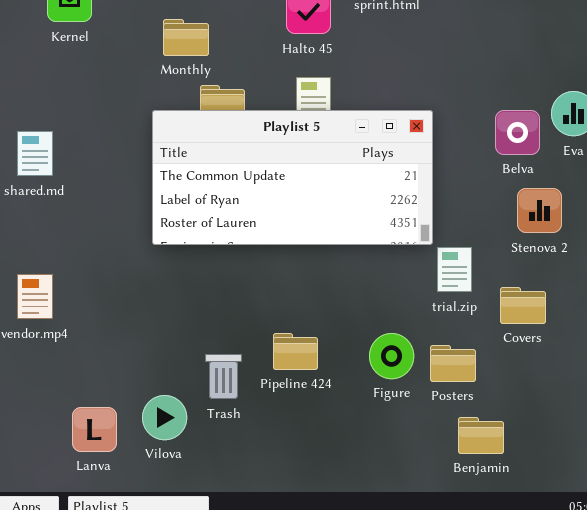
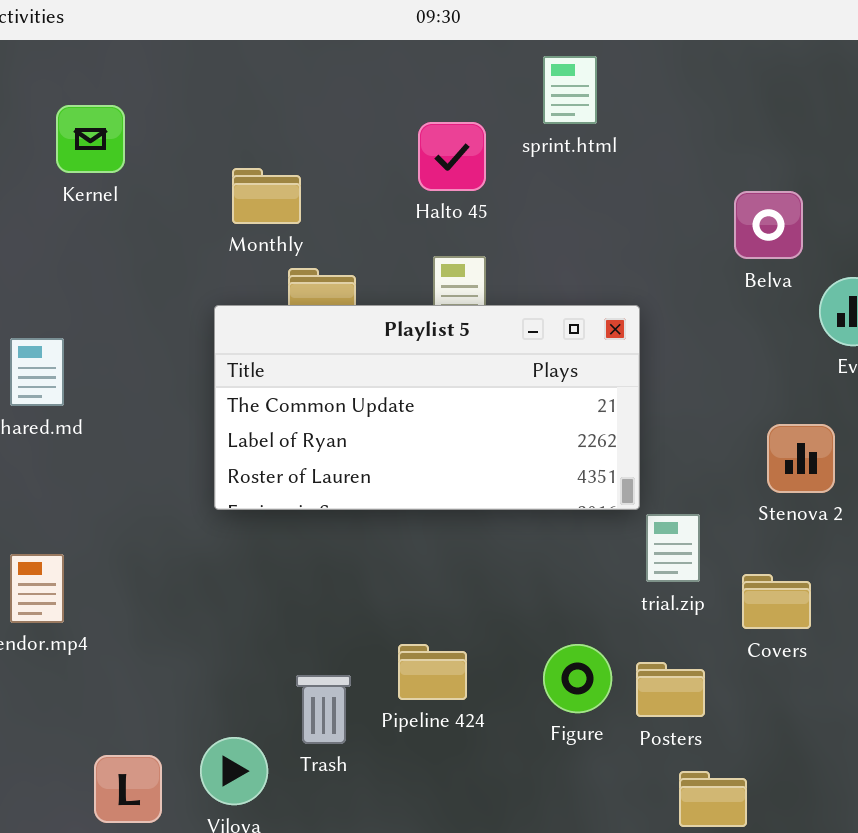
Belva: [495,110,540,155] -> [734,191,803,259], moved

